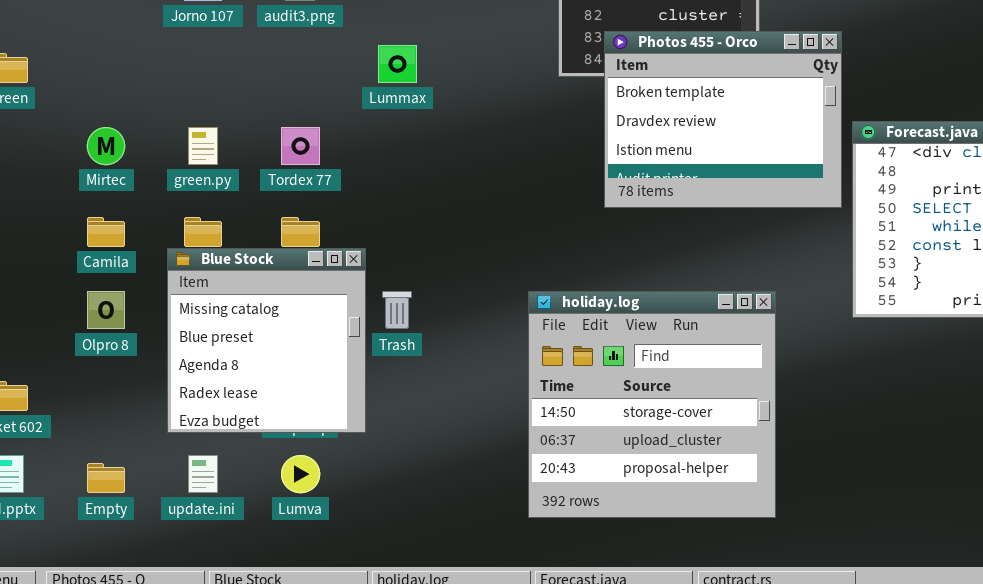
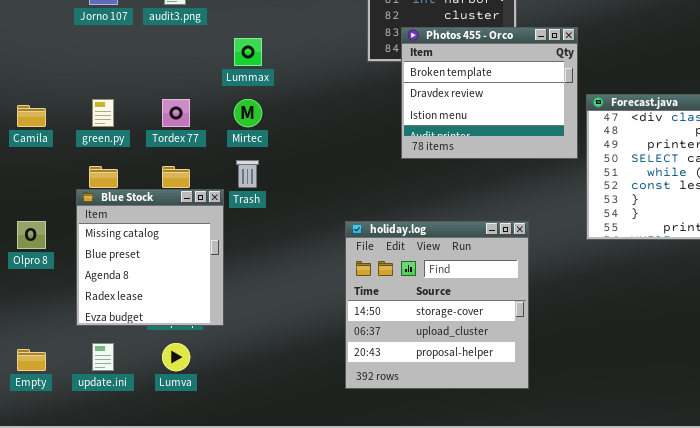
Mirtec: [87,127,125,165] -> [234,99,262,127], moved
Camila: [87,217,125,247] -> [17,105,46,127], moved
Trash: [382,291,412,329] -> [236,160,259,188], moved

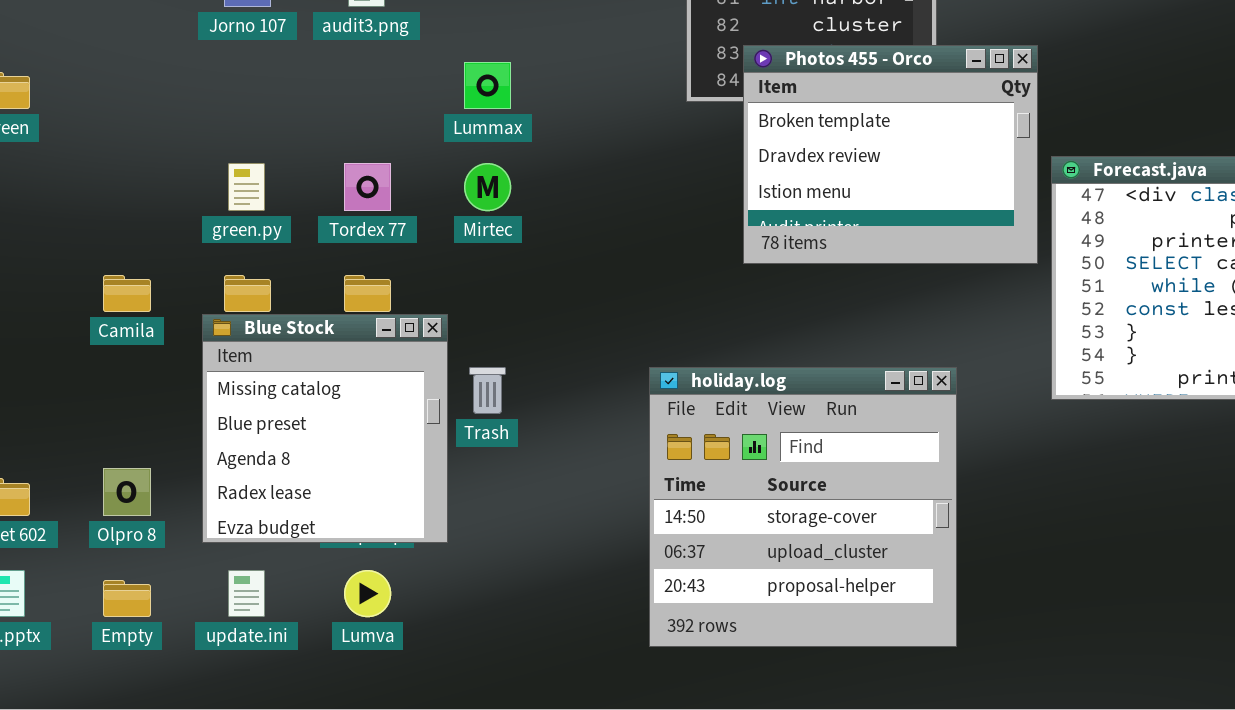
Camila: [17,105,46,127] -> [103,275,151,312], moved
Trash: [236,160,259,188] -> [469,367,506,414], moved
Olpro 8: [17,221,46,249] -> [103,468,151,516], moved

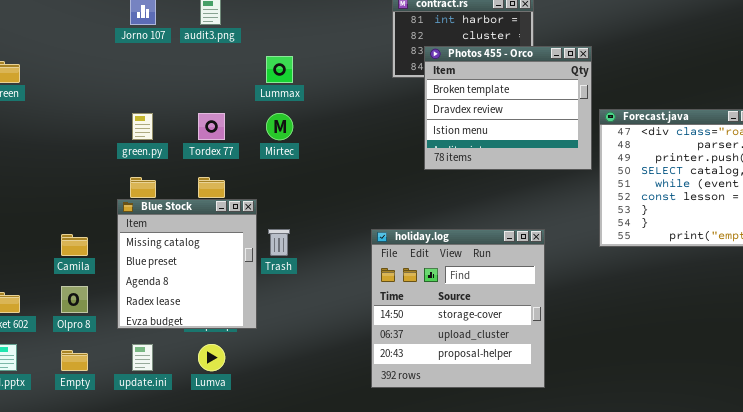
Camila: [103,275,151,312] -> [61,234,88,256], moved

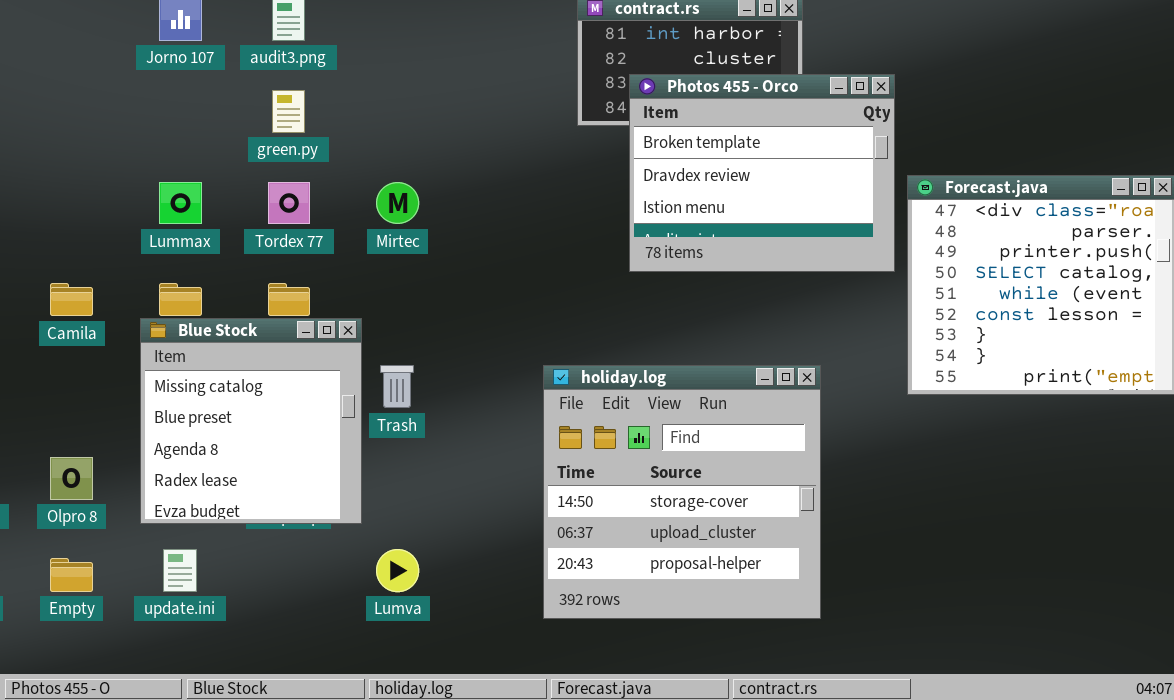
Lummax: [266,56,293,83] -> [159,182,202,224], moved
green.py: [132,113,153,140] -> [272,90,305,133], moved
Camila: [61,234,88,256] -> [50,283,93,316], moved
Lumva: [198,344,225,371] -> [376,549,419,592], moved

